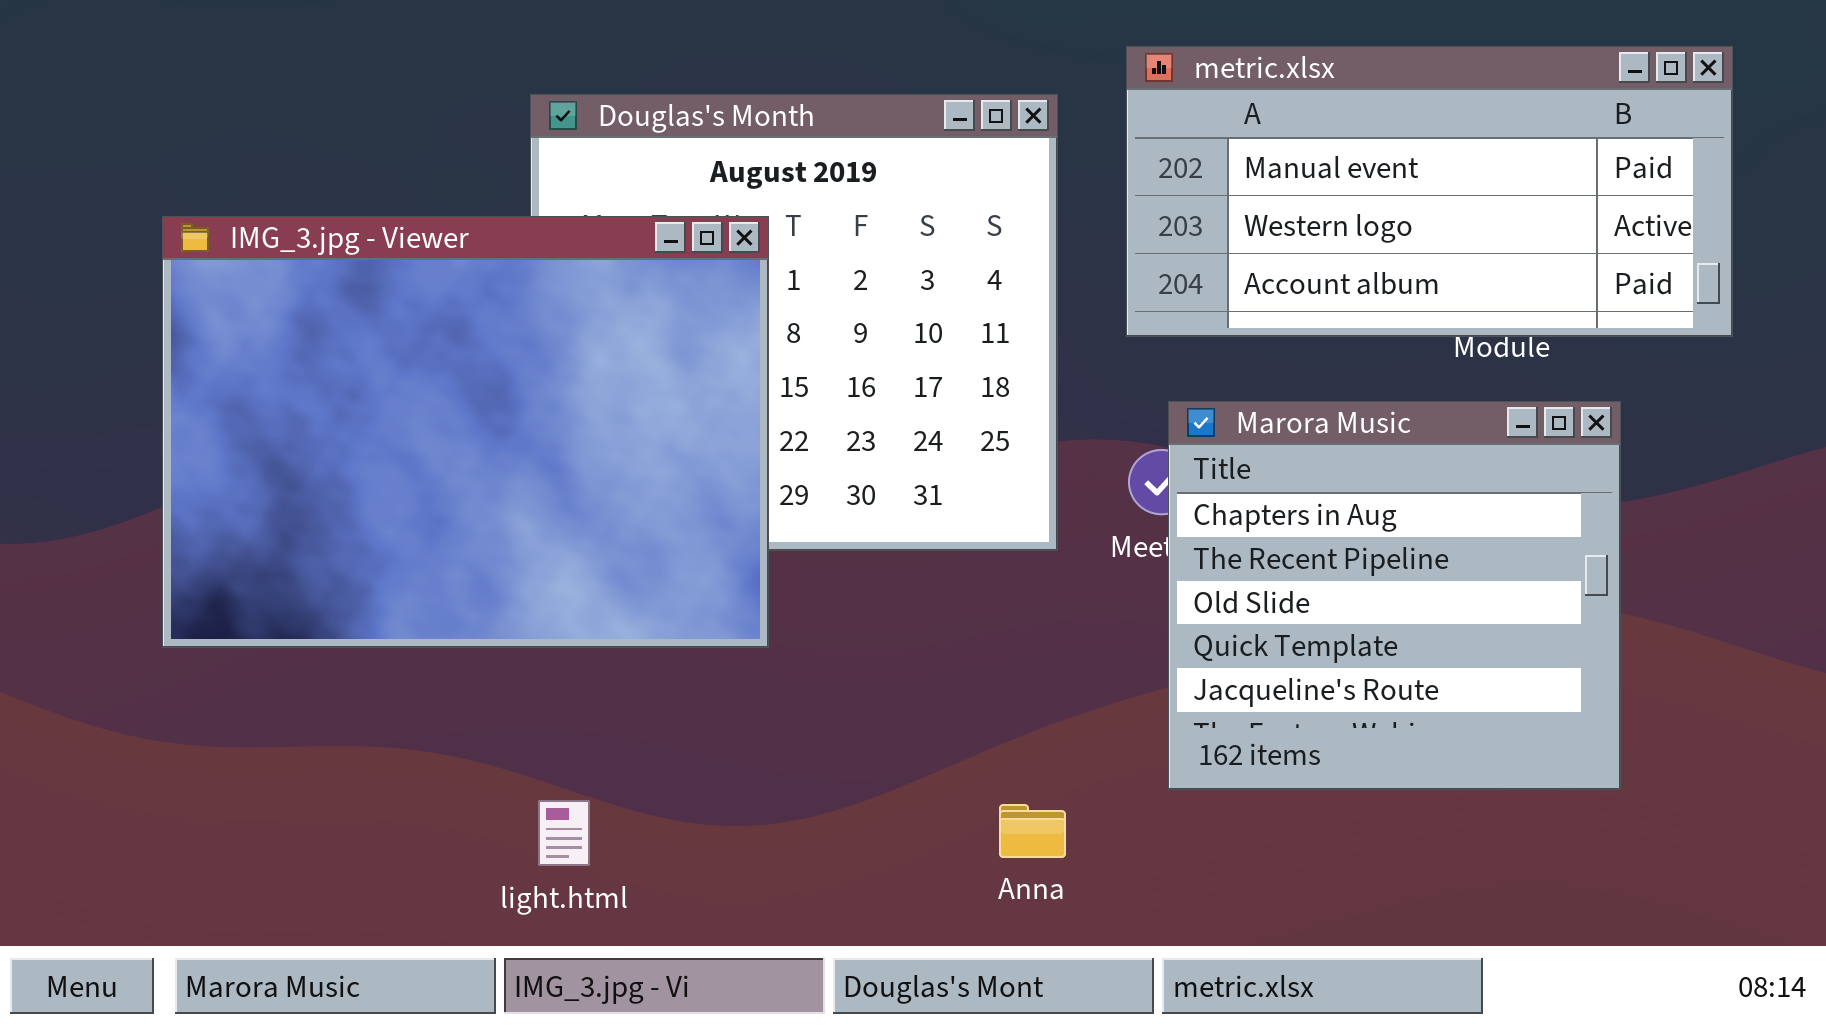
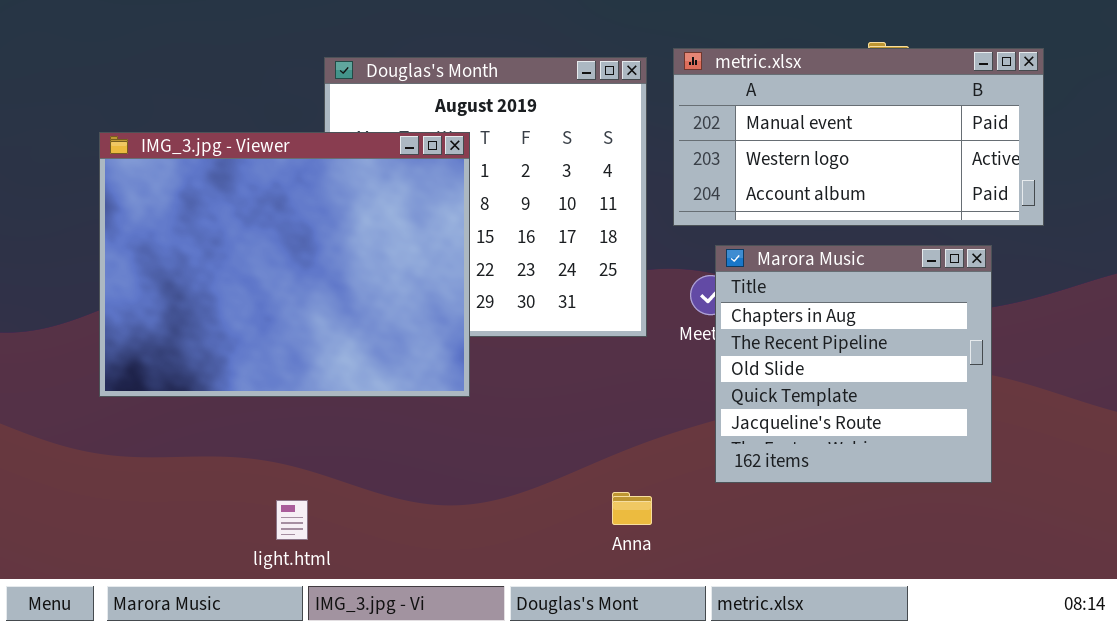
metric.xlsx: [1126,46,1733,337] -> [673,48,1044,226], moved
light.html: [538,800,590,866] -> [276,500,308,540], moved

